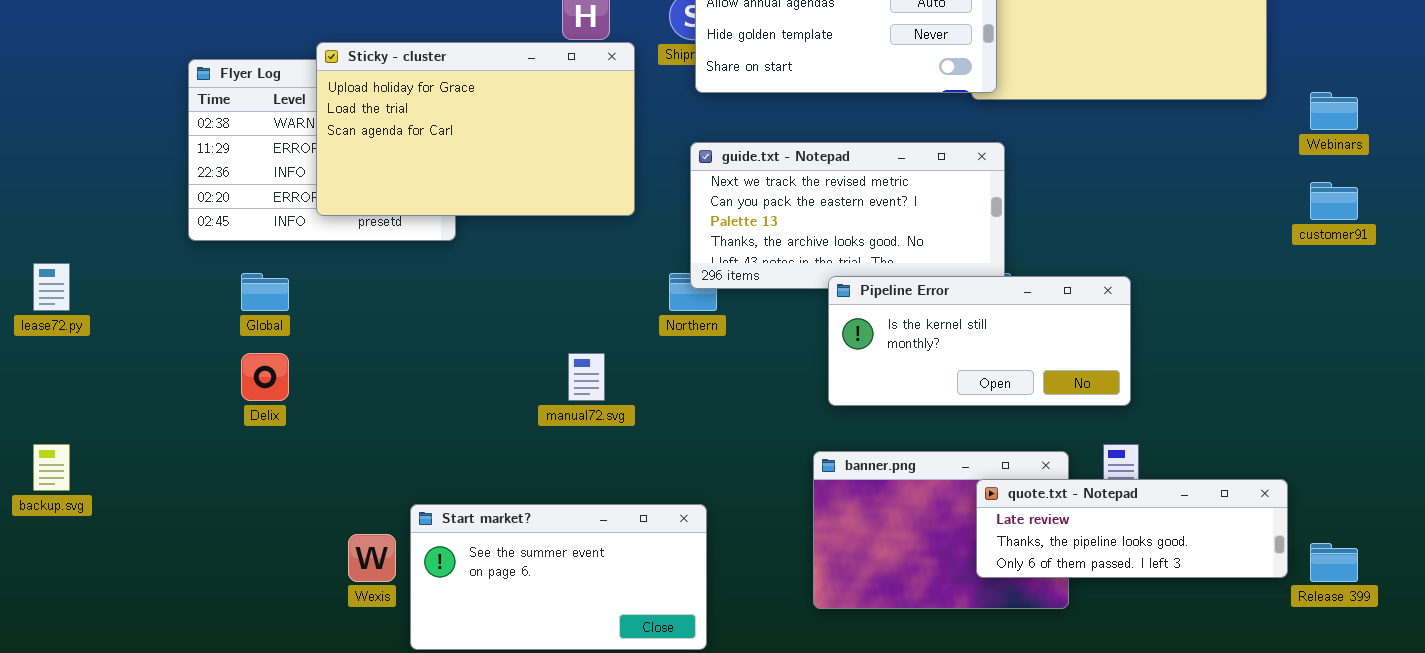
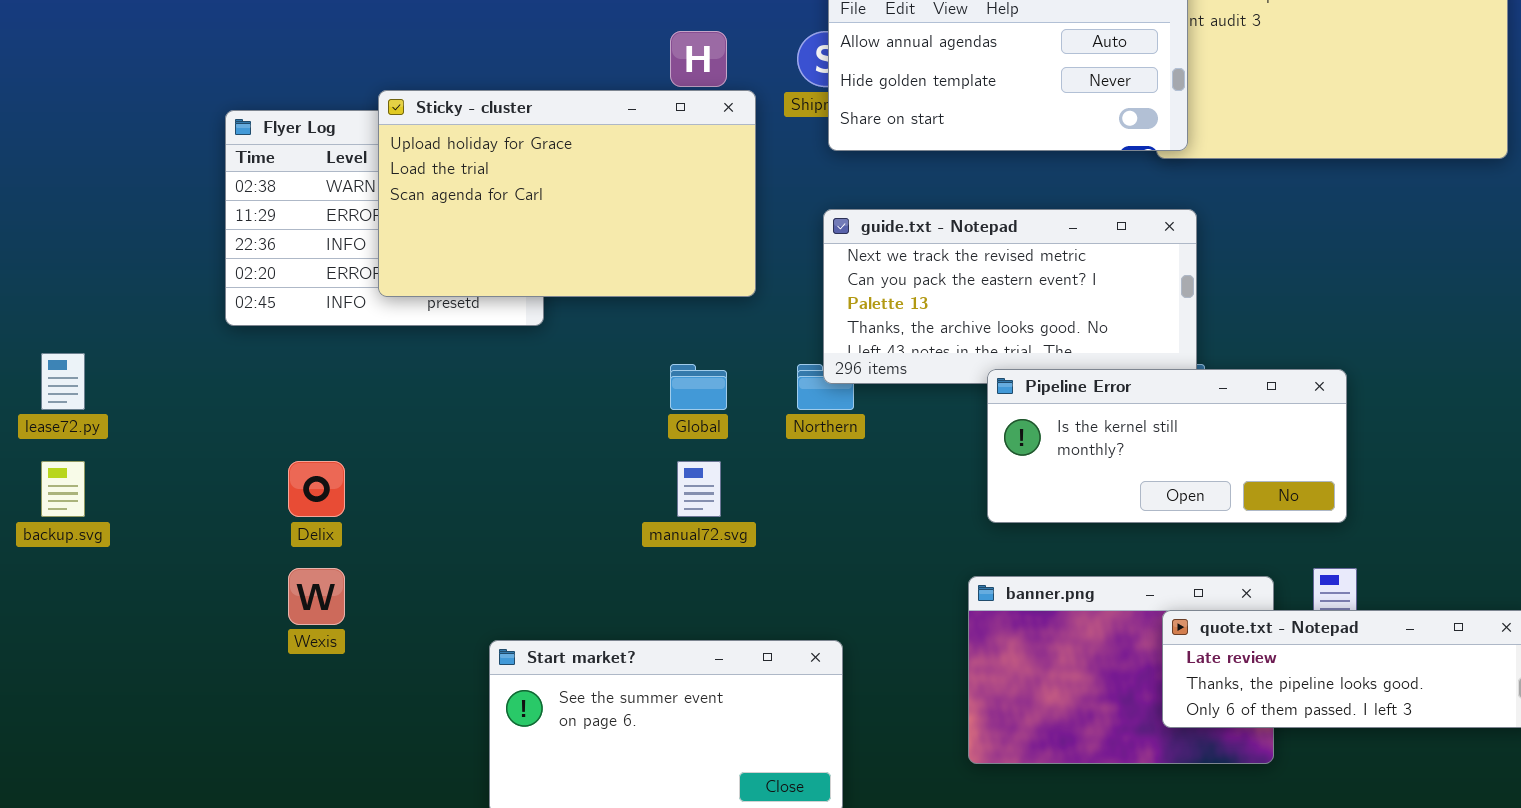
Global: [241,273,289,311] -> [670,364,727,410], moved
backup.svg: [33,444,70,491] -> [41,461,85,517], moved
Wexis: [348,534,396,582] -> [288,568,345,625], moved

